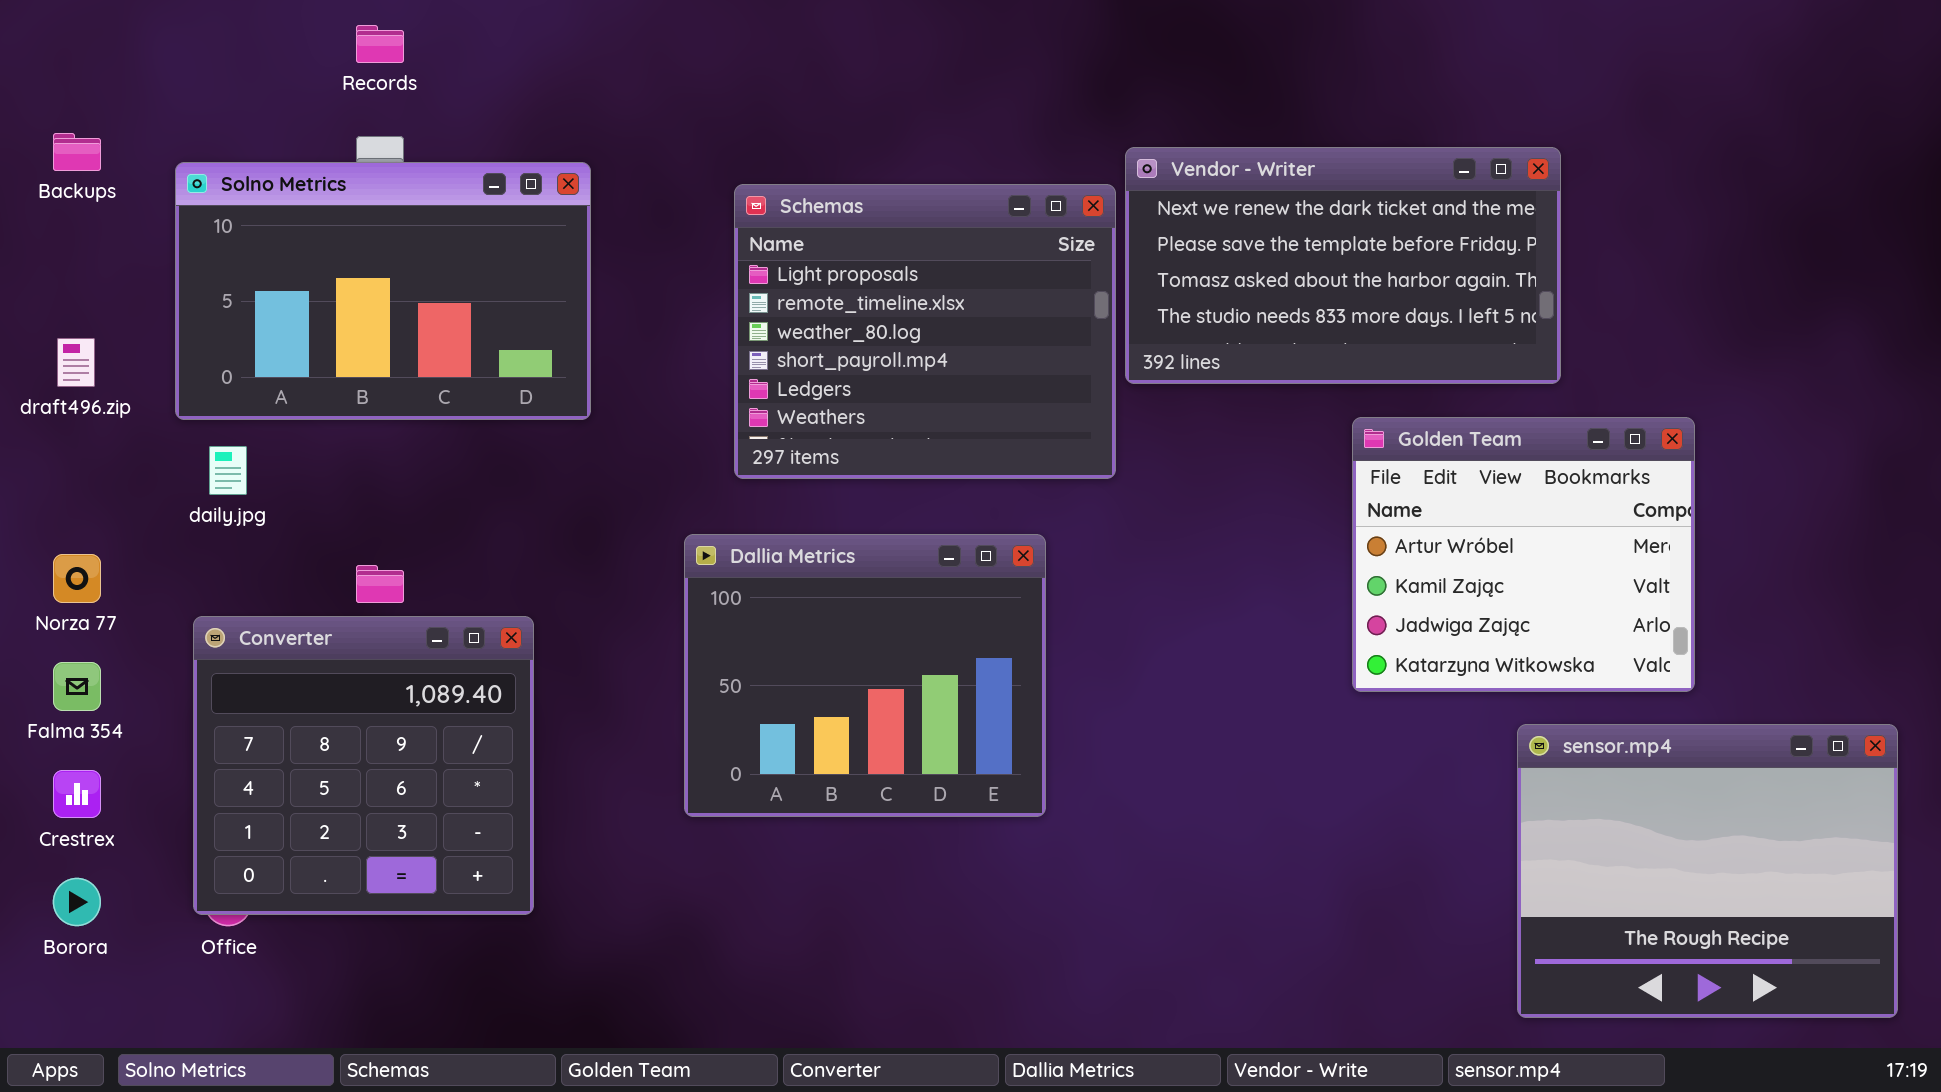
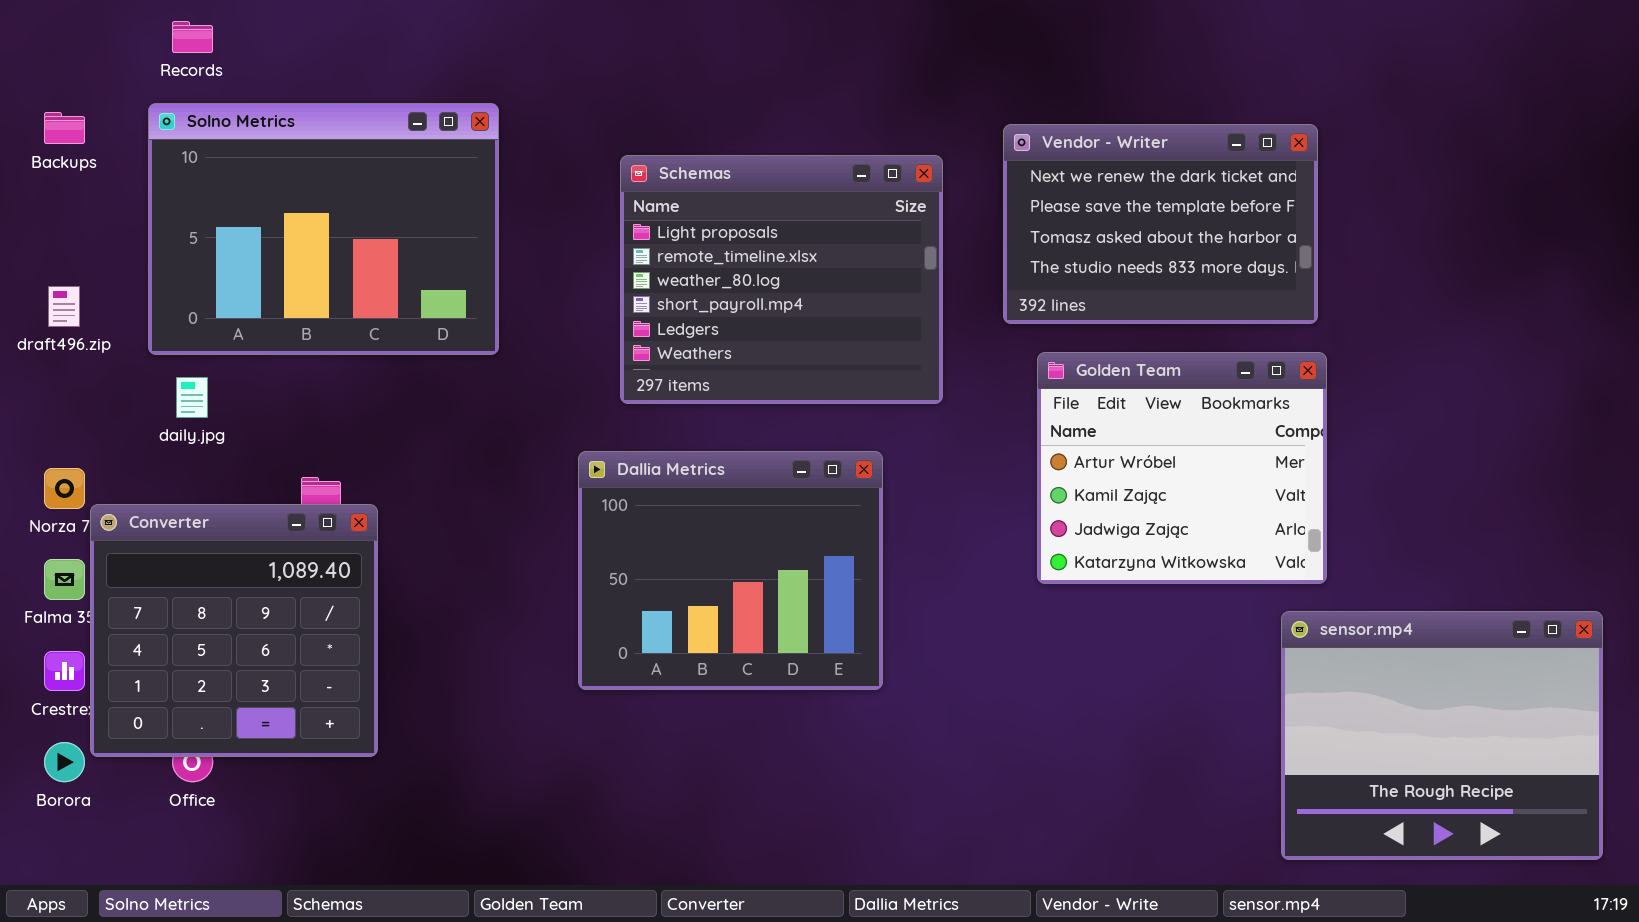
Records: [356,25,404,63] -> [172,21,213,53], moved
Vendor - Writer: [1125,147,1561,384] -> [1003,124,1318,324], resized
Solno Metrics: [175,162,591,420] -> [148,103,499,355], resized
Golden Team: [1352,417,1695,692] -> [1037,352,1327,584], moved
Converter: [193,616,534,915] -> [90,504,378,757], moved

